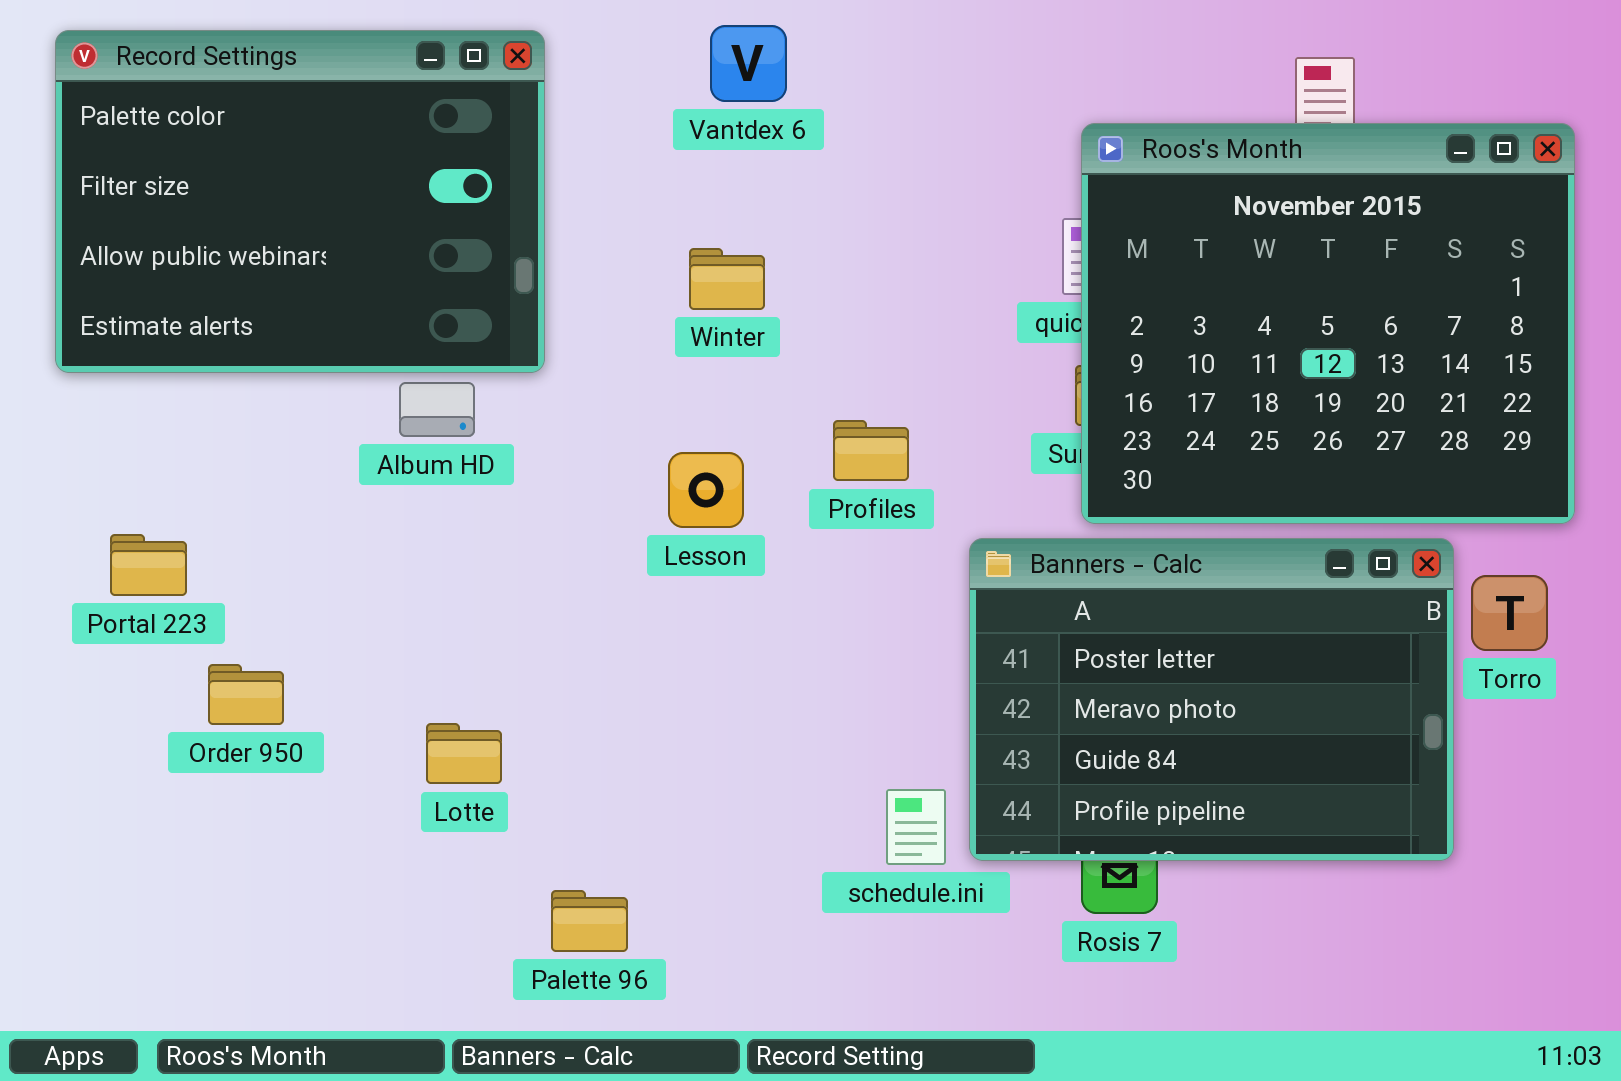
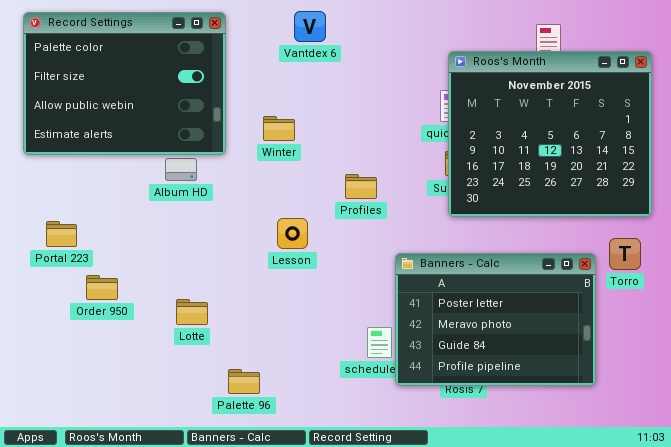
Winter: [689,248,765,310] -> [263,116,295,141], moved
Lesson: [668,452,744,528] -> [277,218,308,249], moved
Banners - Calc: [969,538,1454,861] -> [395,253,596,386], moved

